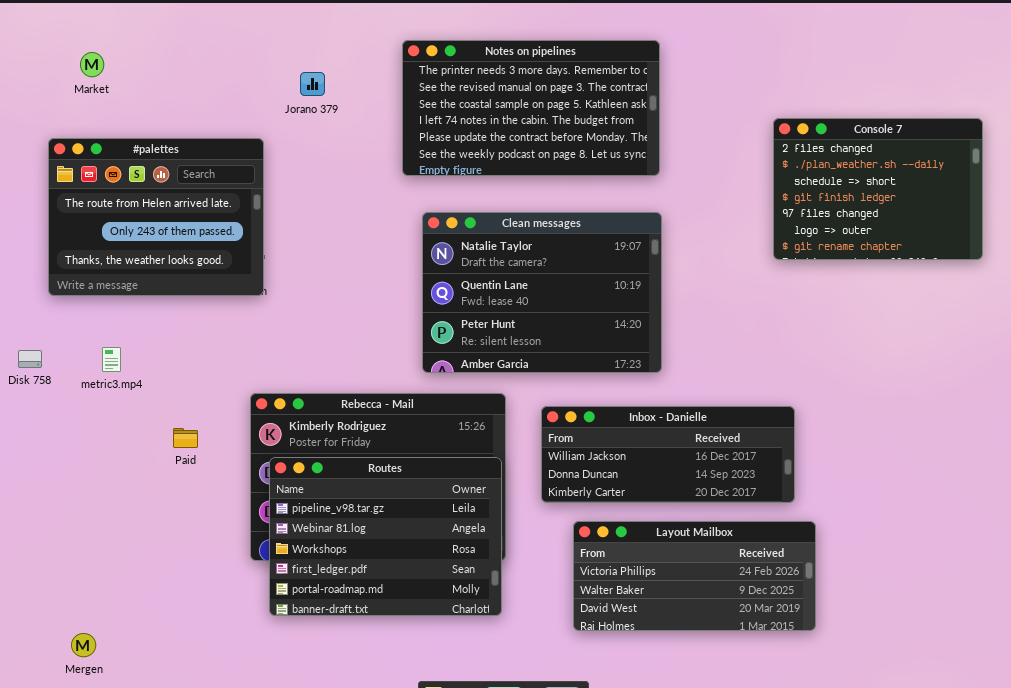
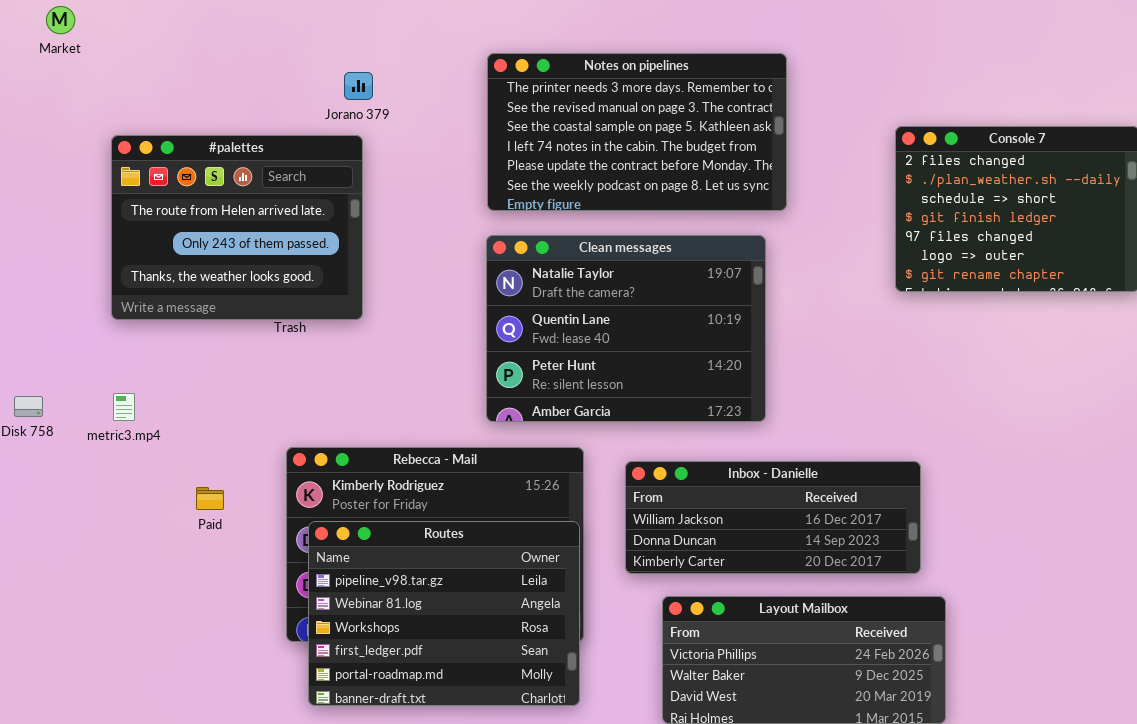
Notes on pipelines: [402,40,660,176] -> [487,53,787,211], moved
Market: [80,52,104,77] -> [46,6,75,34], moved
#palettes: [48,138,264,296] -> [111,135,363,320], moved

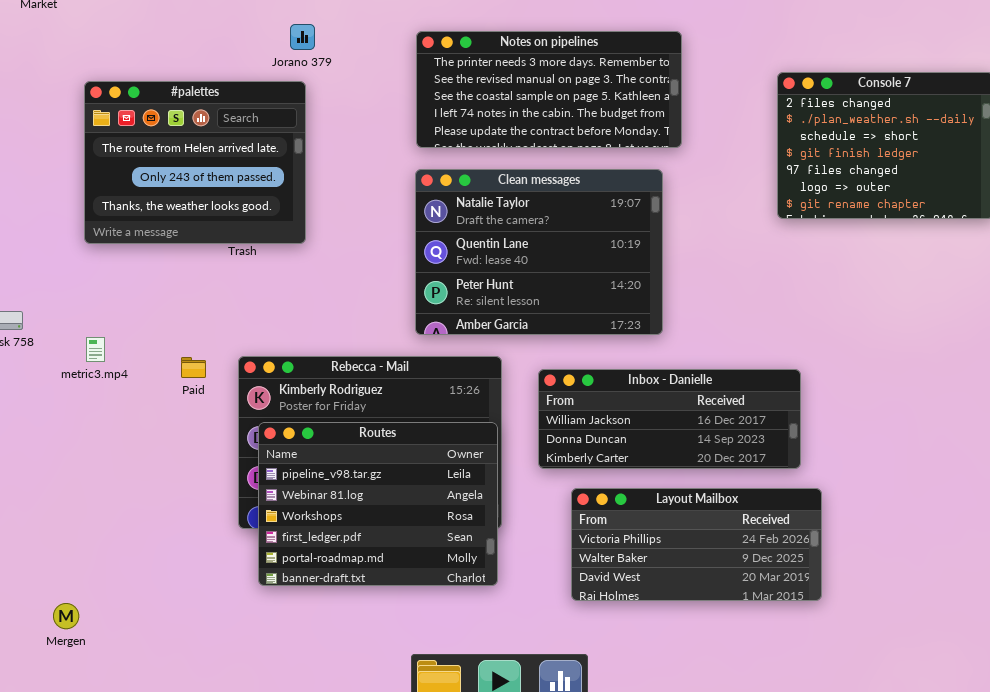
Notes on pipelines: [487,53,787,211] -> [416,31,682,148], resized
metric3.mp4: [113,393,135,421] -> [86,337,105,362], moved
Paid: [196,487,224,510] -> [181,357,206,378], moved

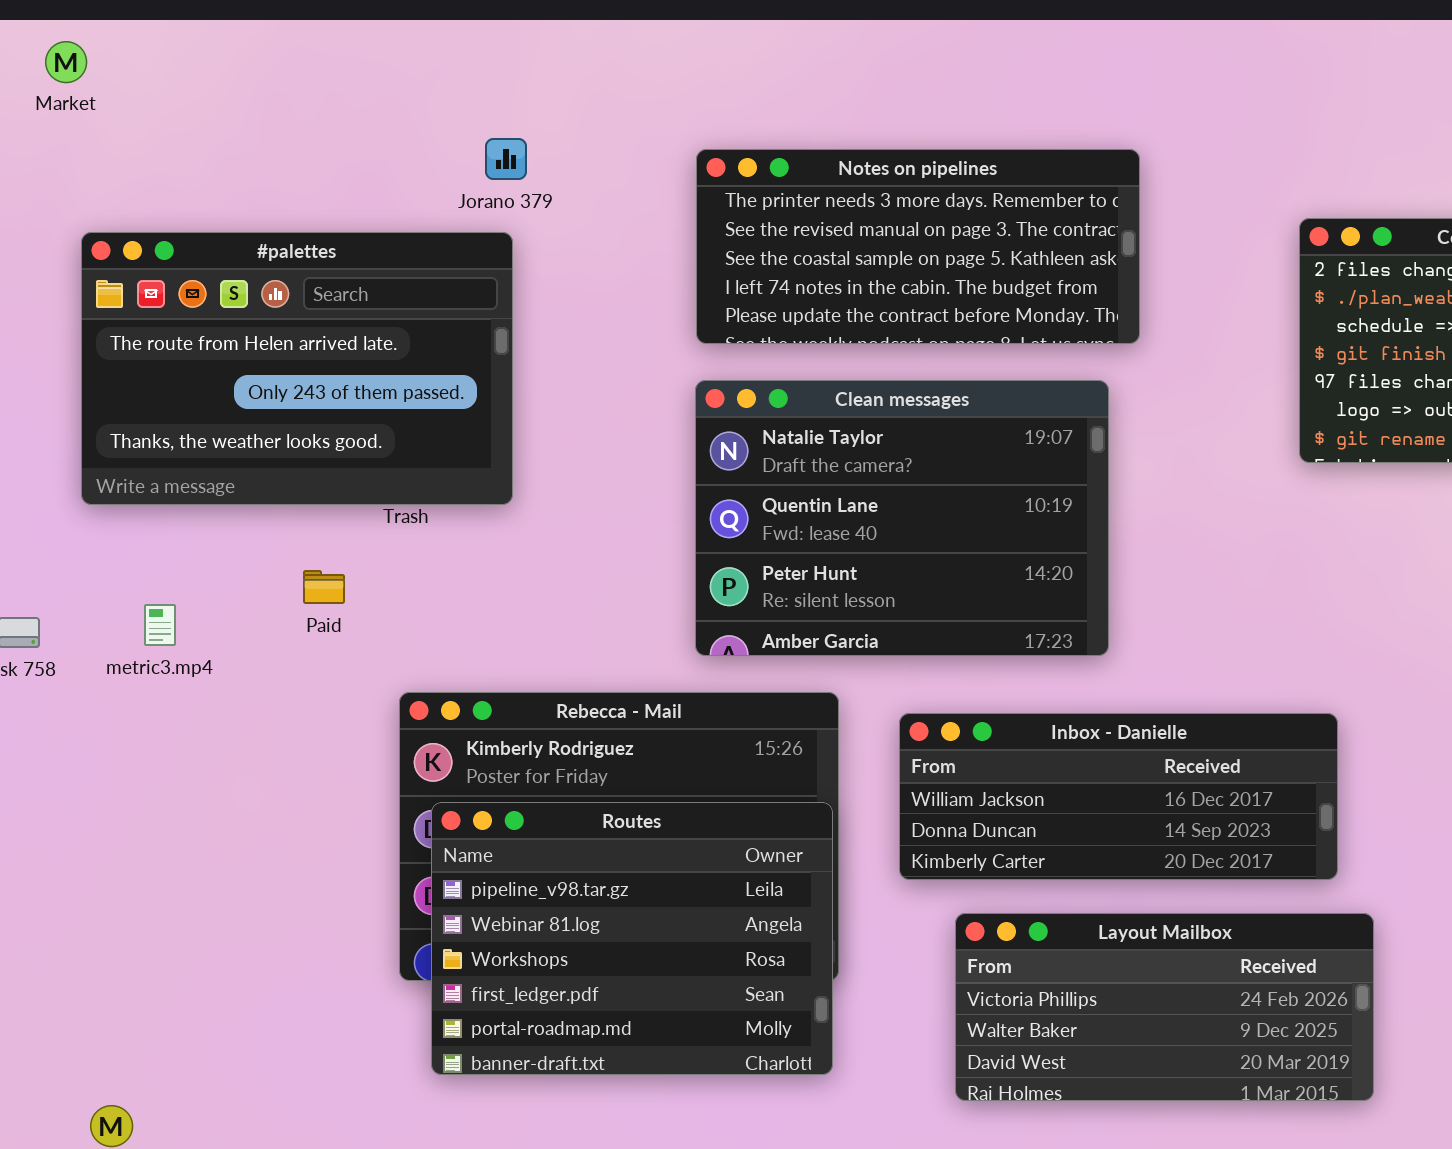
#palettes: [84,81,306,244] -> [81,232,513,505], resized
metric3.mp4: [86,337,105,362] -> [144,604,176,646], moved
Paid: [181,357,206,378] -> [303,570,345,604], moved

